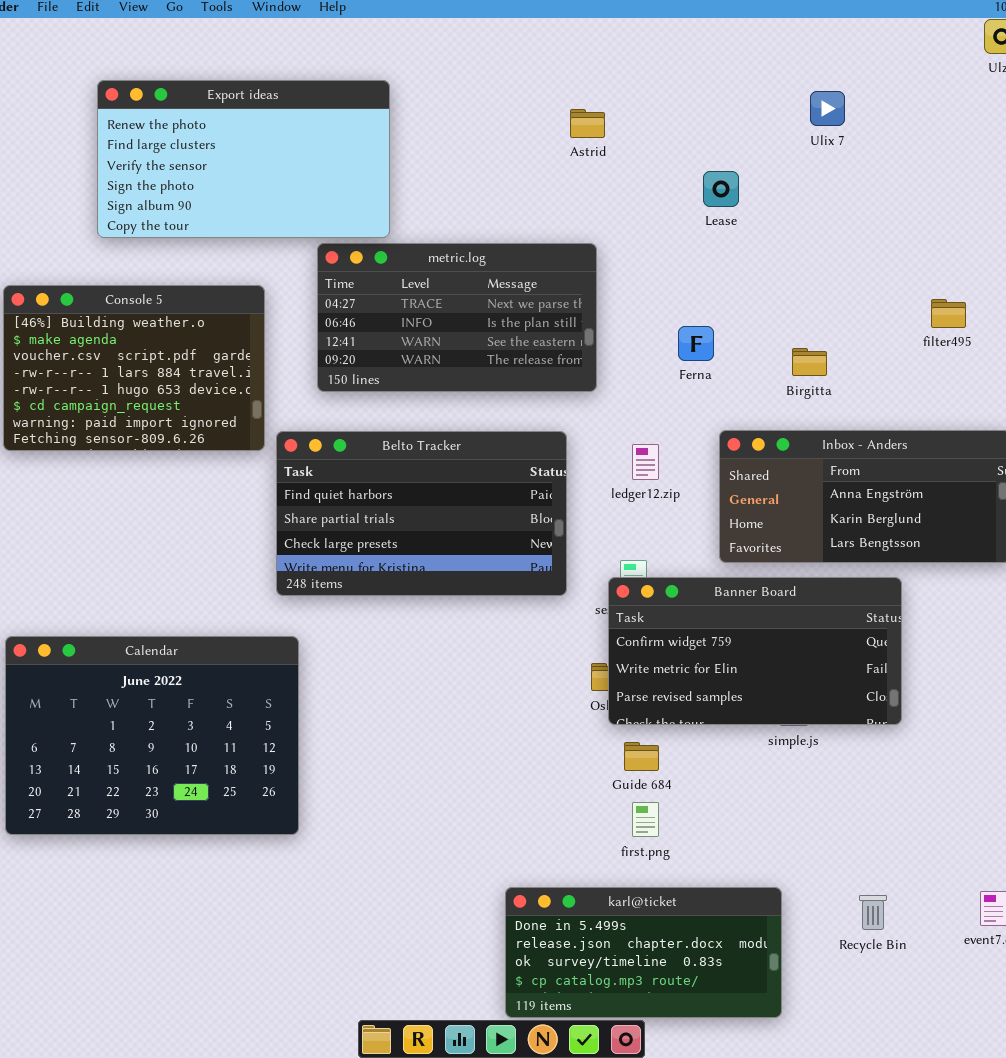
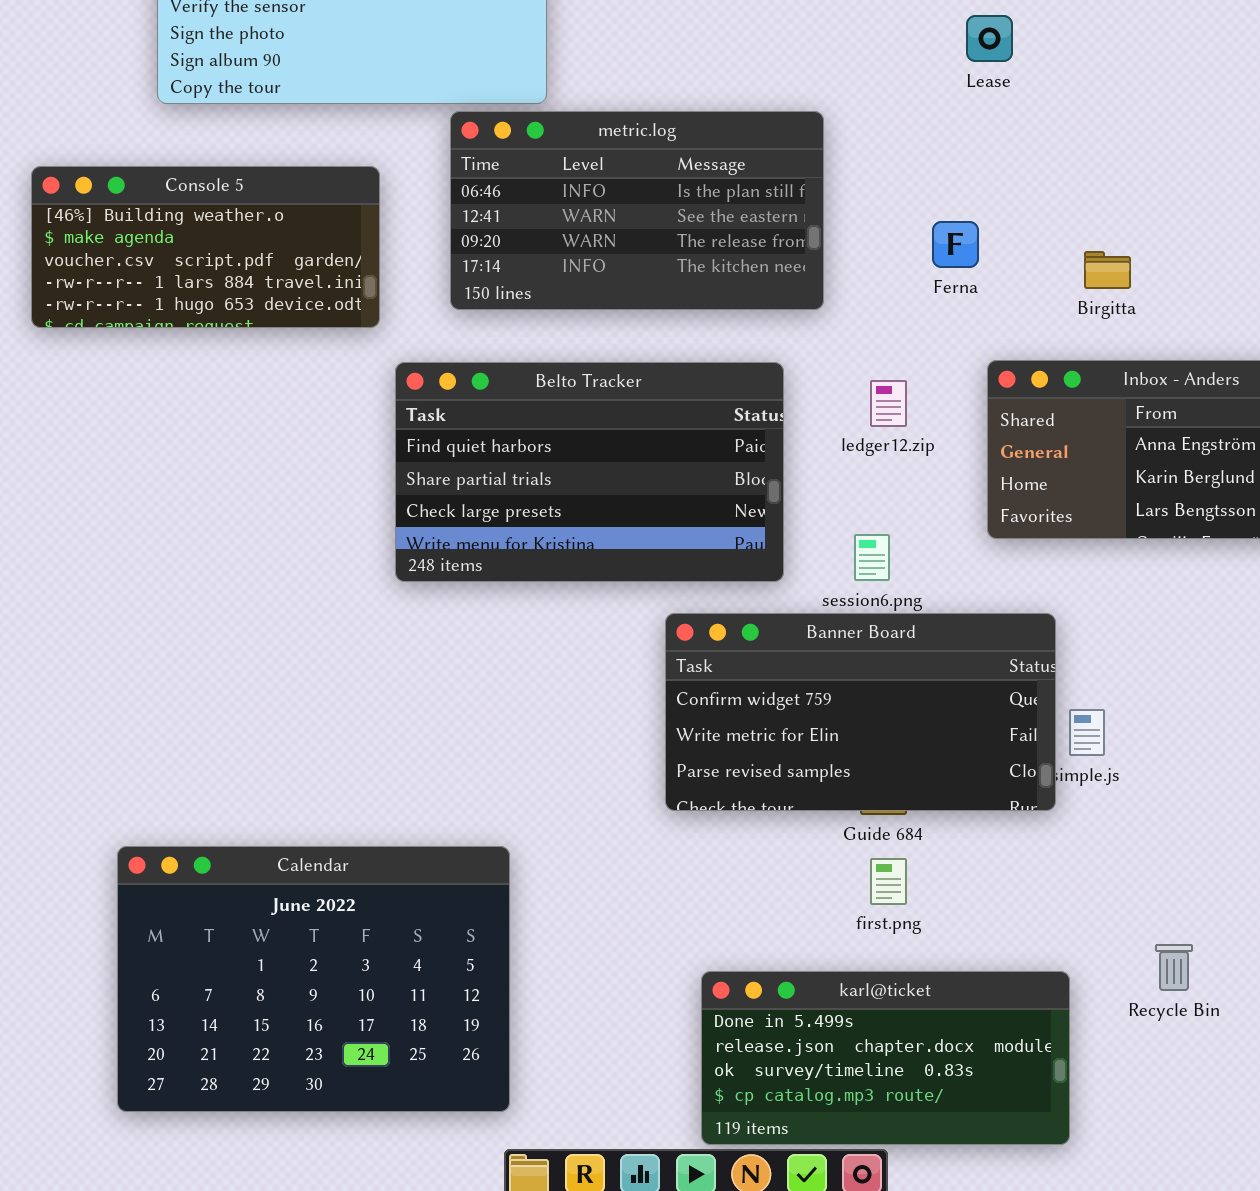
metric.log: [317,243,597,392] -> [450,111,824,310], scrolled down 1 row
Console 5: [3,285,265,451] -> [31,166,380,328], resized
Banner Board: [608,577,902,725] -> [665,613,1056,811], moved
Calendar: [5,636,299,835] -> [117,846,510,1112], moved
Recycle Bin: [859,895,887,930] -> [1155,944,1193,991], moved

